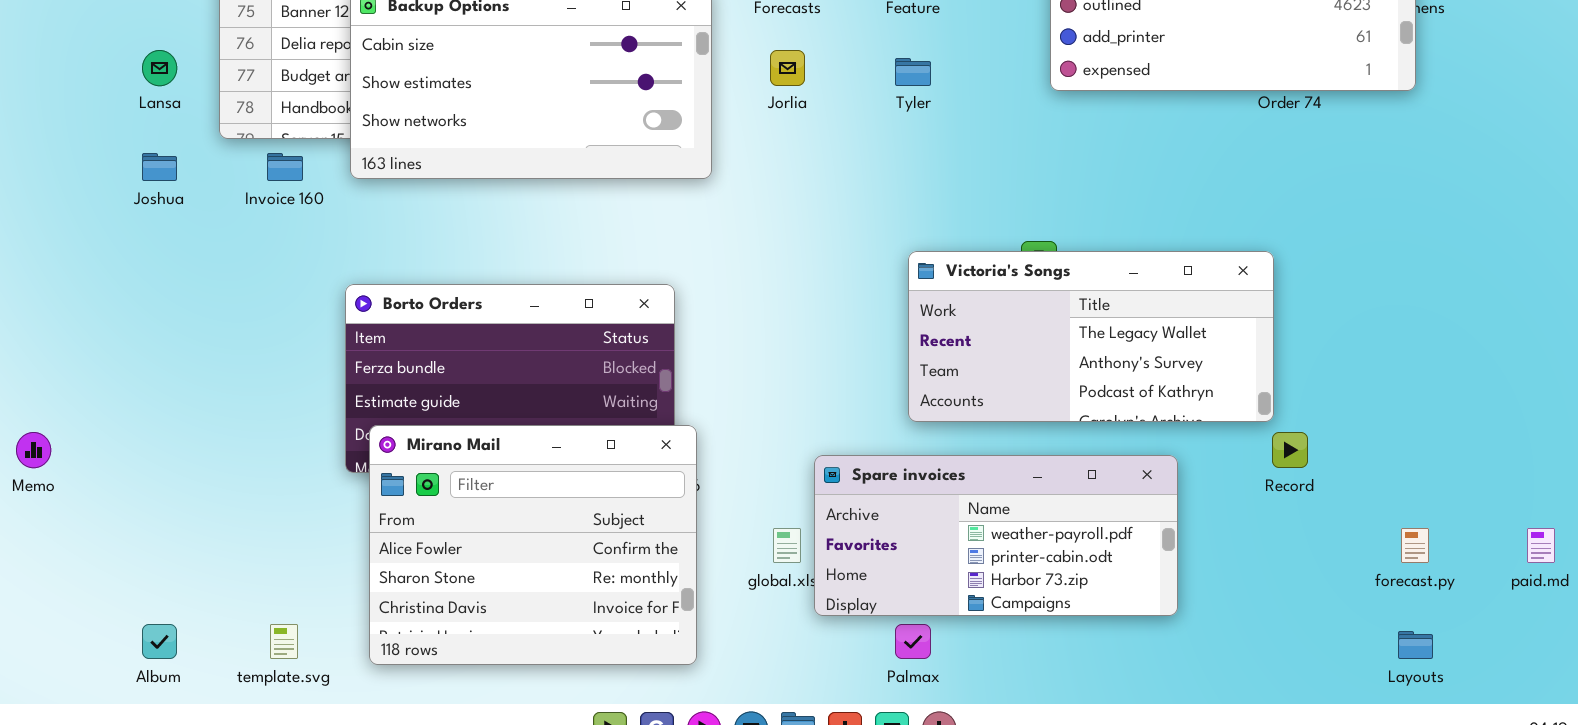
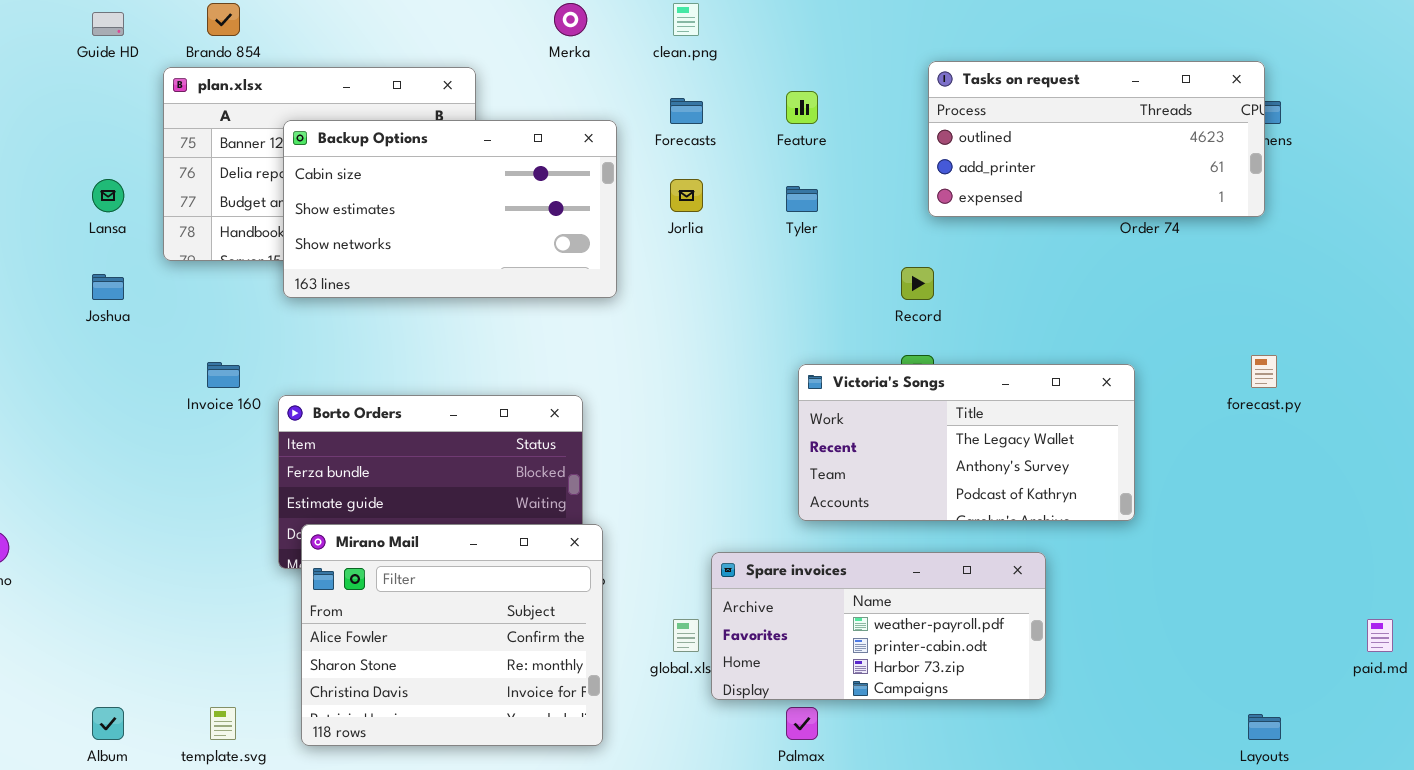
Invoice 160: [267,153,303,181] -> [207,362,240,388], moved
Record: [1272,432,1308,468] -> [901,267,934,300], moved
forecast.py: [1401,528,1429,563] -> [1251,355,1277,388], moved

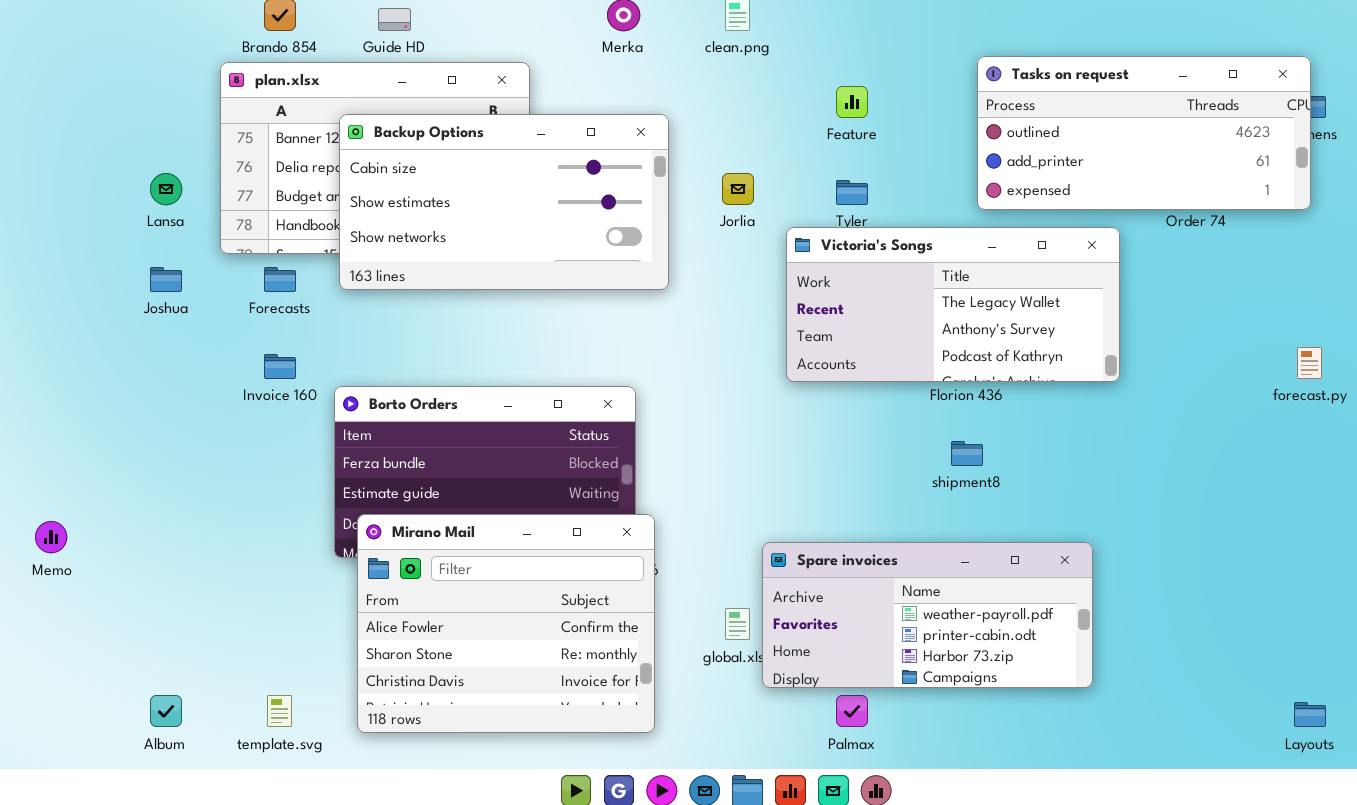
Guide HD: [92,12,124,36] -> [378,8,411,31], moved
Forecasts: [670,98,703,124] -> [264,267,296,292], moved
Victoria's Songs: [798,364,1135,521] -> [786,227,1120,382], moved

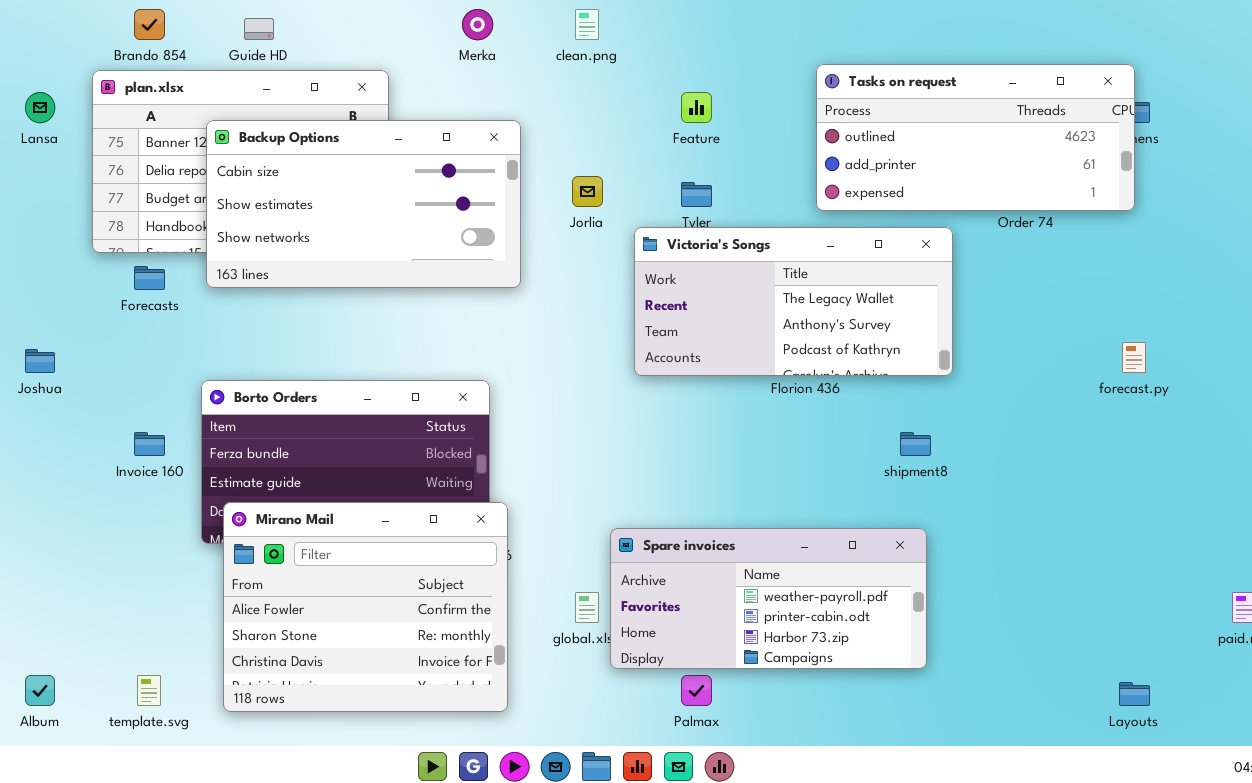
Lansa: [150,173,182,205] -> [25,92,55,123], moved
Joshua: [150,267,182,292] -> [25,349,55,373], moved
Invoice 160: [264,354,296,379] -> [134,432,165,456], moved
shipment8: [951,441,983,466] -> [900,432,931,456], moved

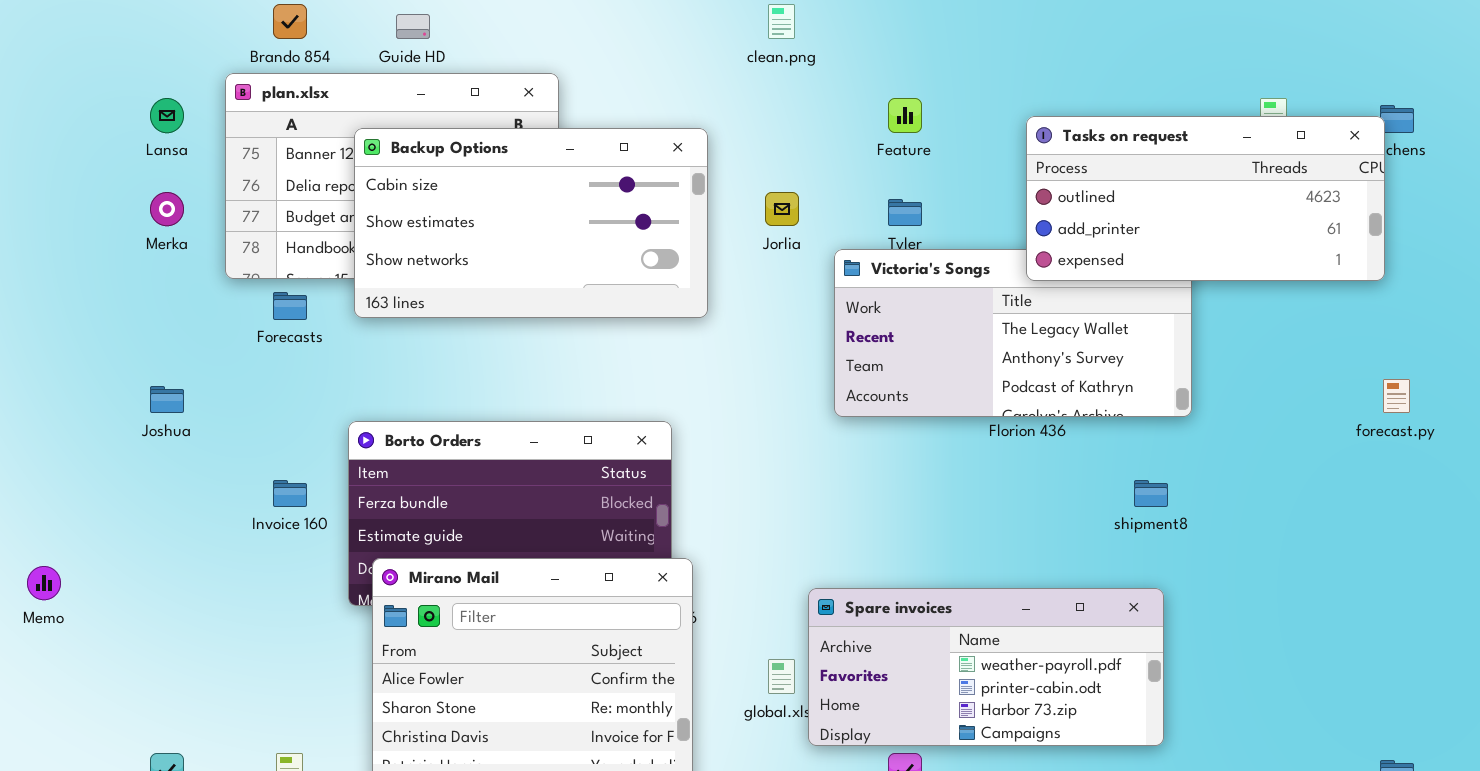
Merka: [462,9,493,40] -> [150,192,184,226], moved
Tasks on request: [816,64,1135,211] -> [1026,116,1385,281], moved

